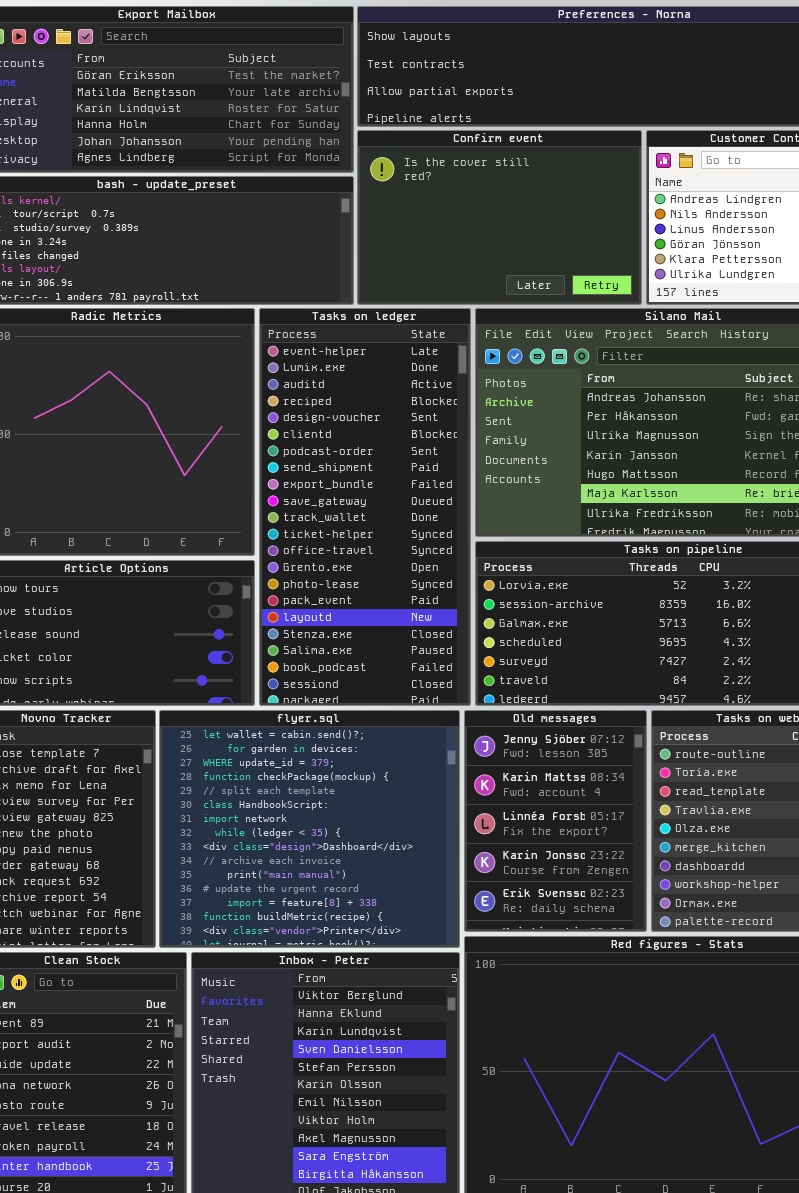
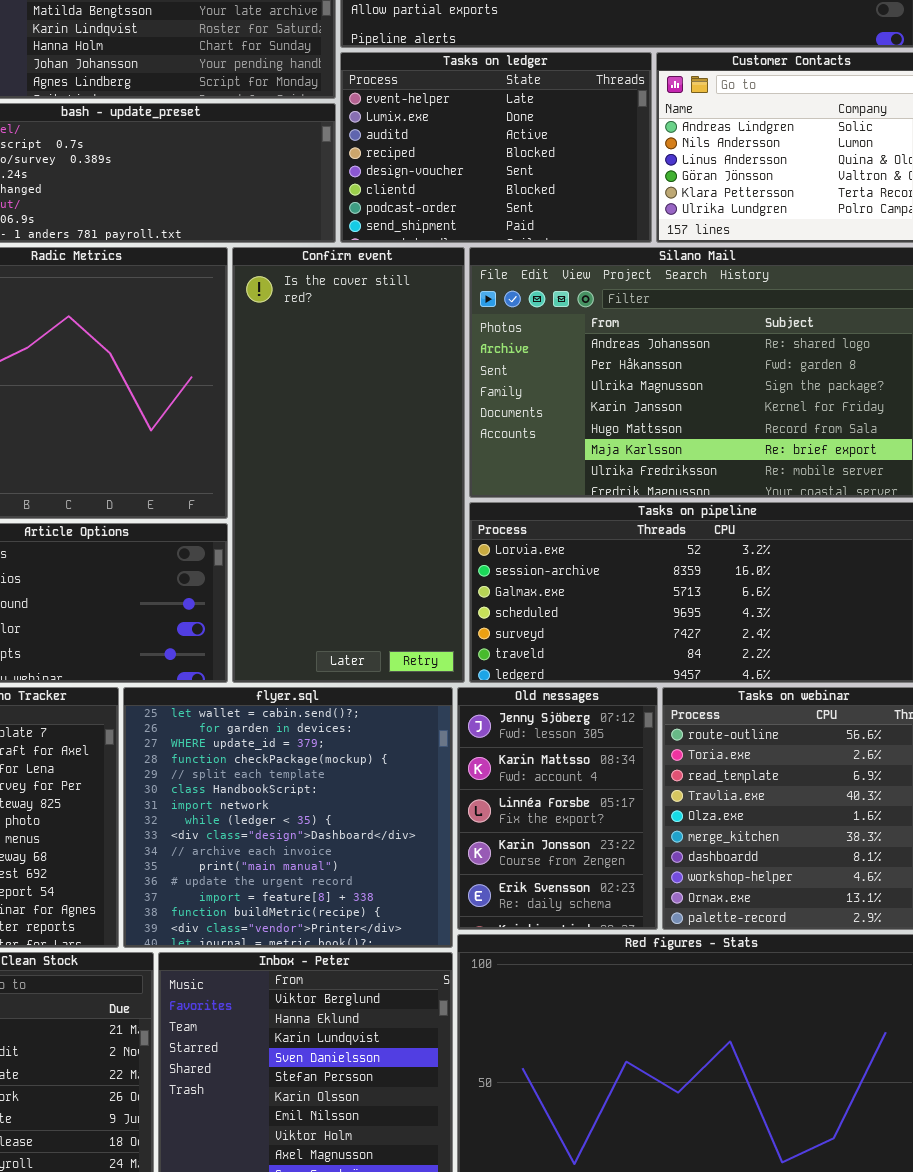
Confirm event: [357,130,642,305] -> [232,247,465,683], moved, resized
Tasks on ledger: [259,308,471,706] -> [340,52,652,243], moved, resized

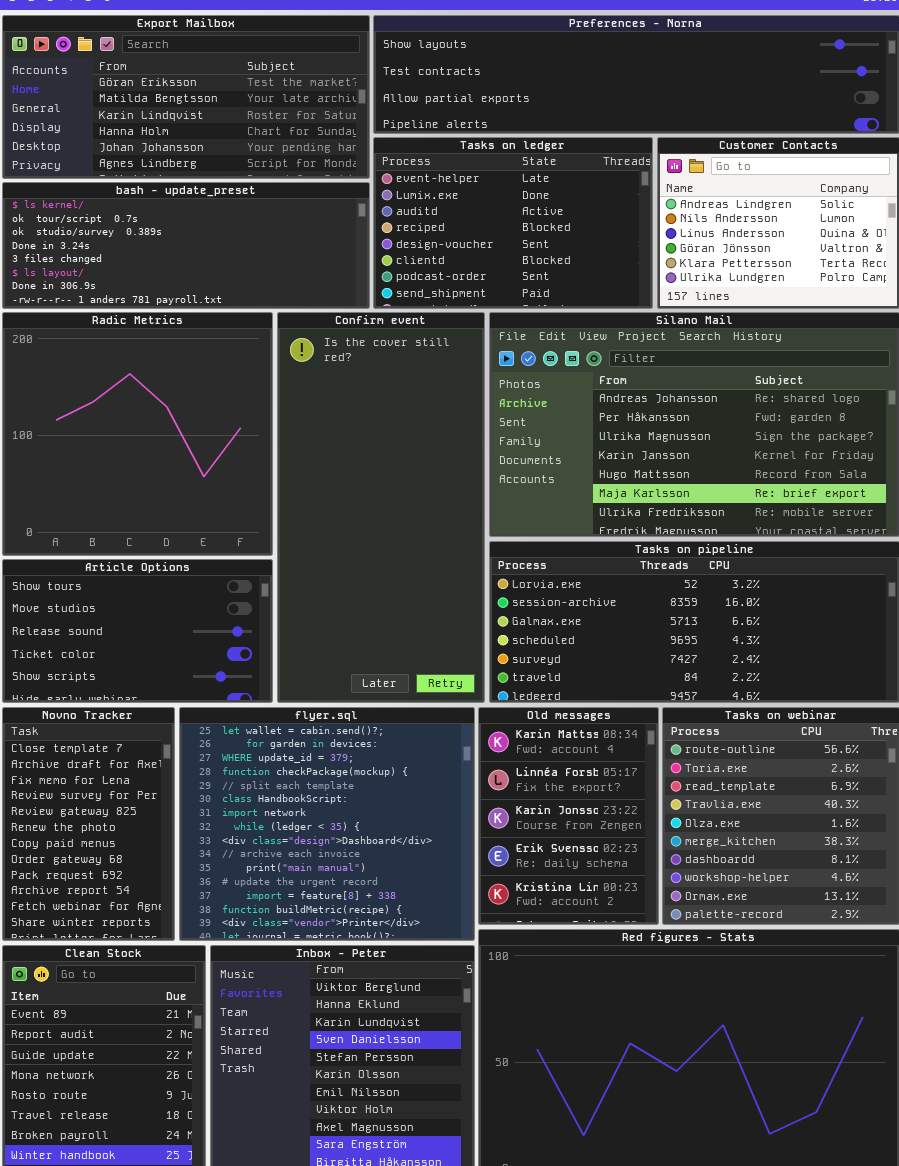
Old messages: [457,687,658,930] -> [478,707,659,925], scrolled down 1 row

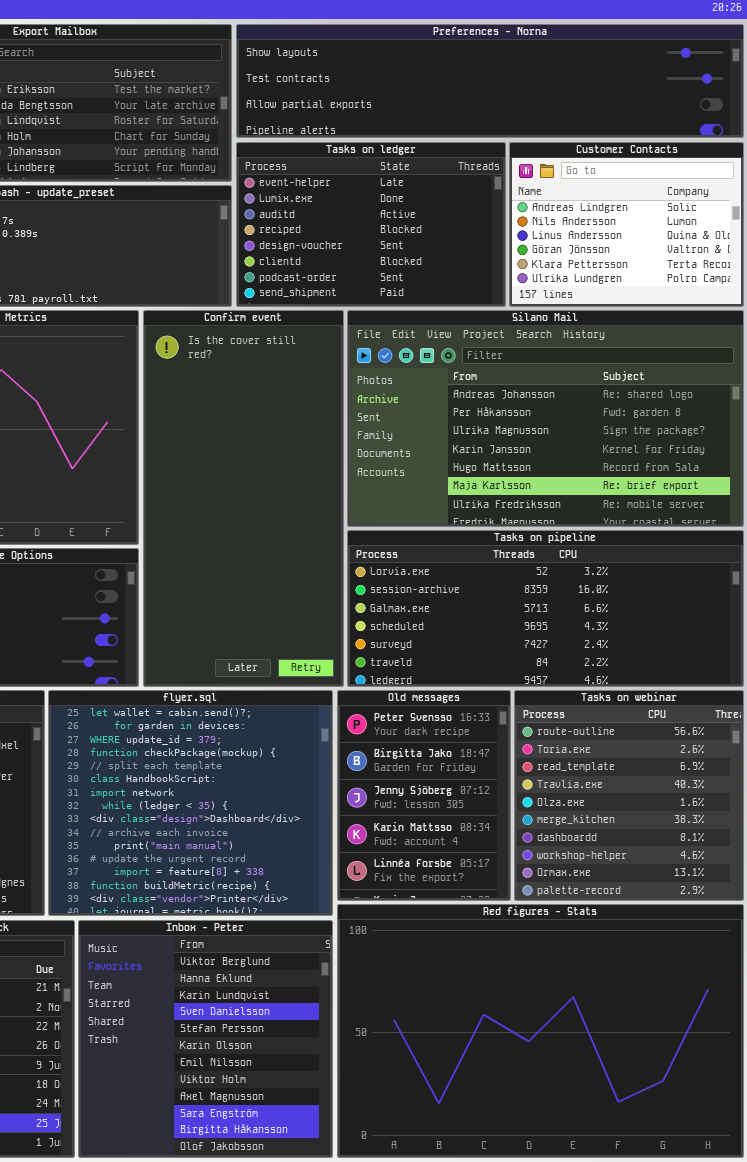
Old messages: [478,707,659,925] -> [337,690,511,901], scrolled up 3 rows

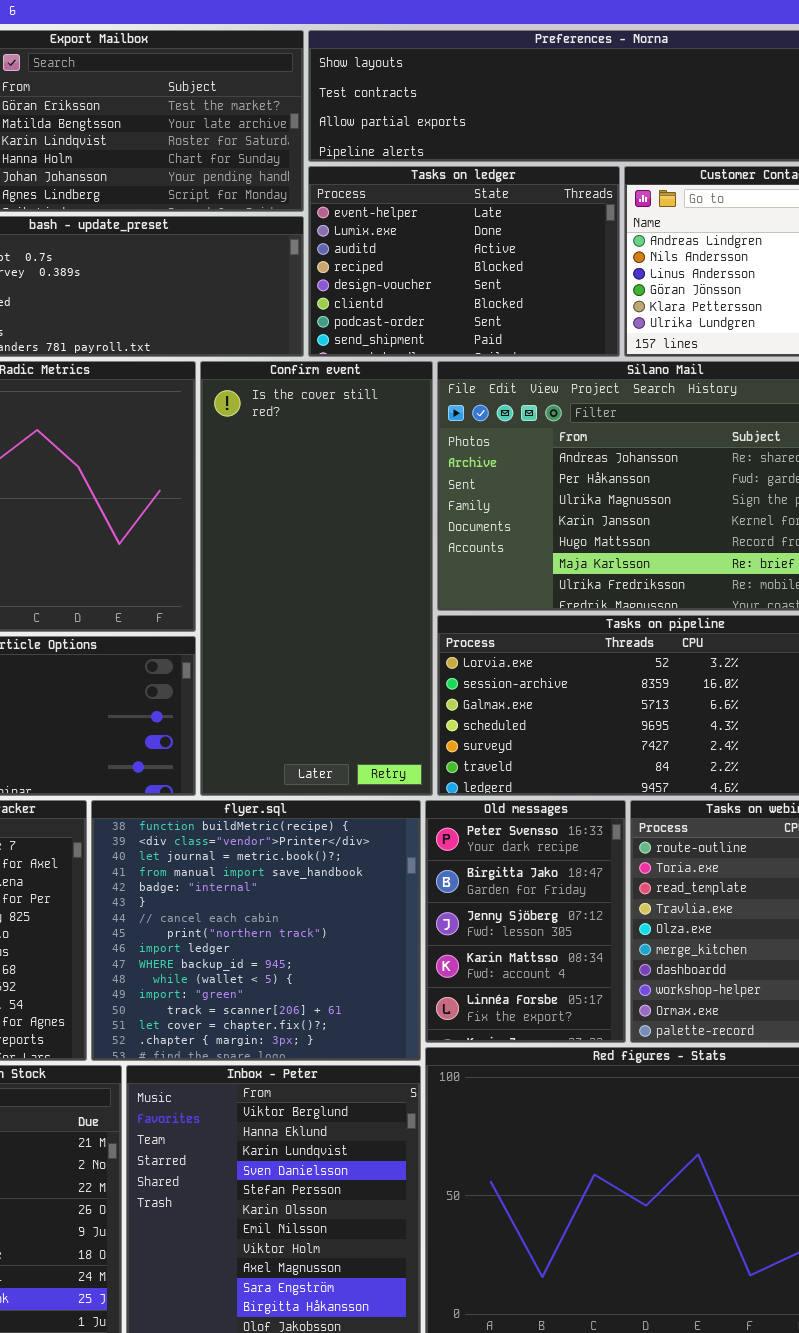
flyer.sql: [48,690,333,916] -> [91,800,421,1061], scrolled down 13 rows

